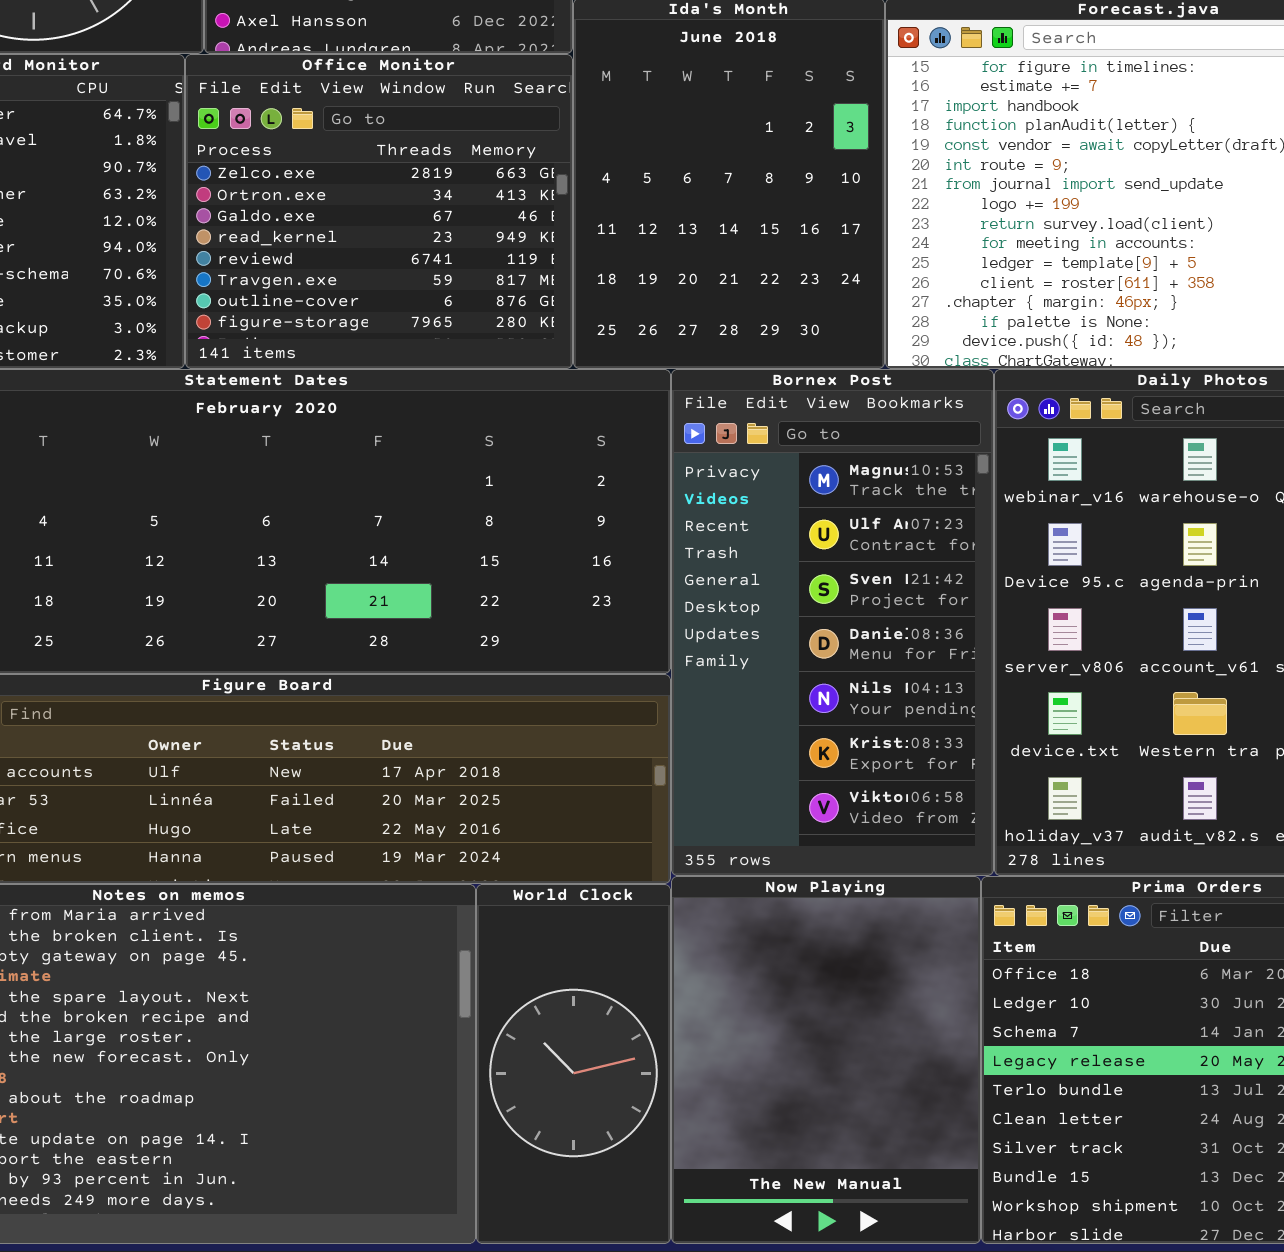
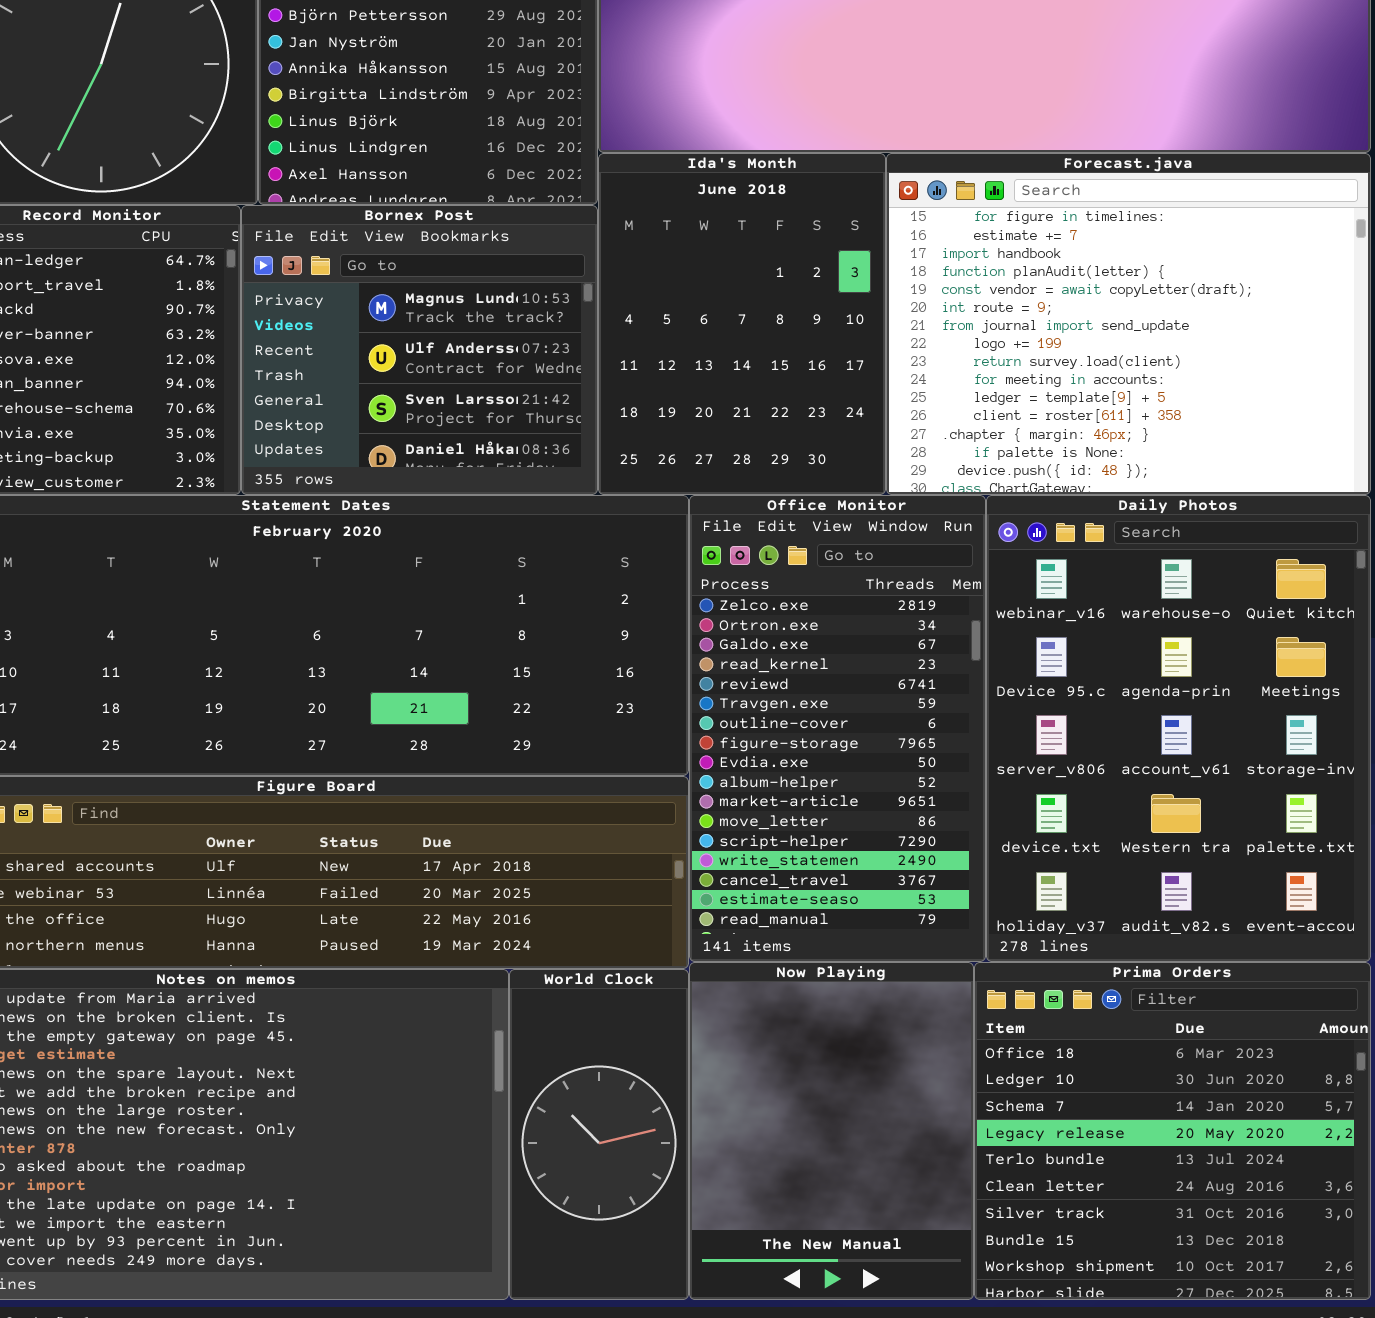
Office Monitor: [185,54,573,369] -> [689,495,986,962], moved, resized
Bornex Post: [671,369,994,876] -> [241,205,598,495], moved, resized

